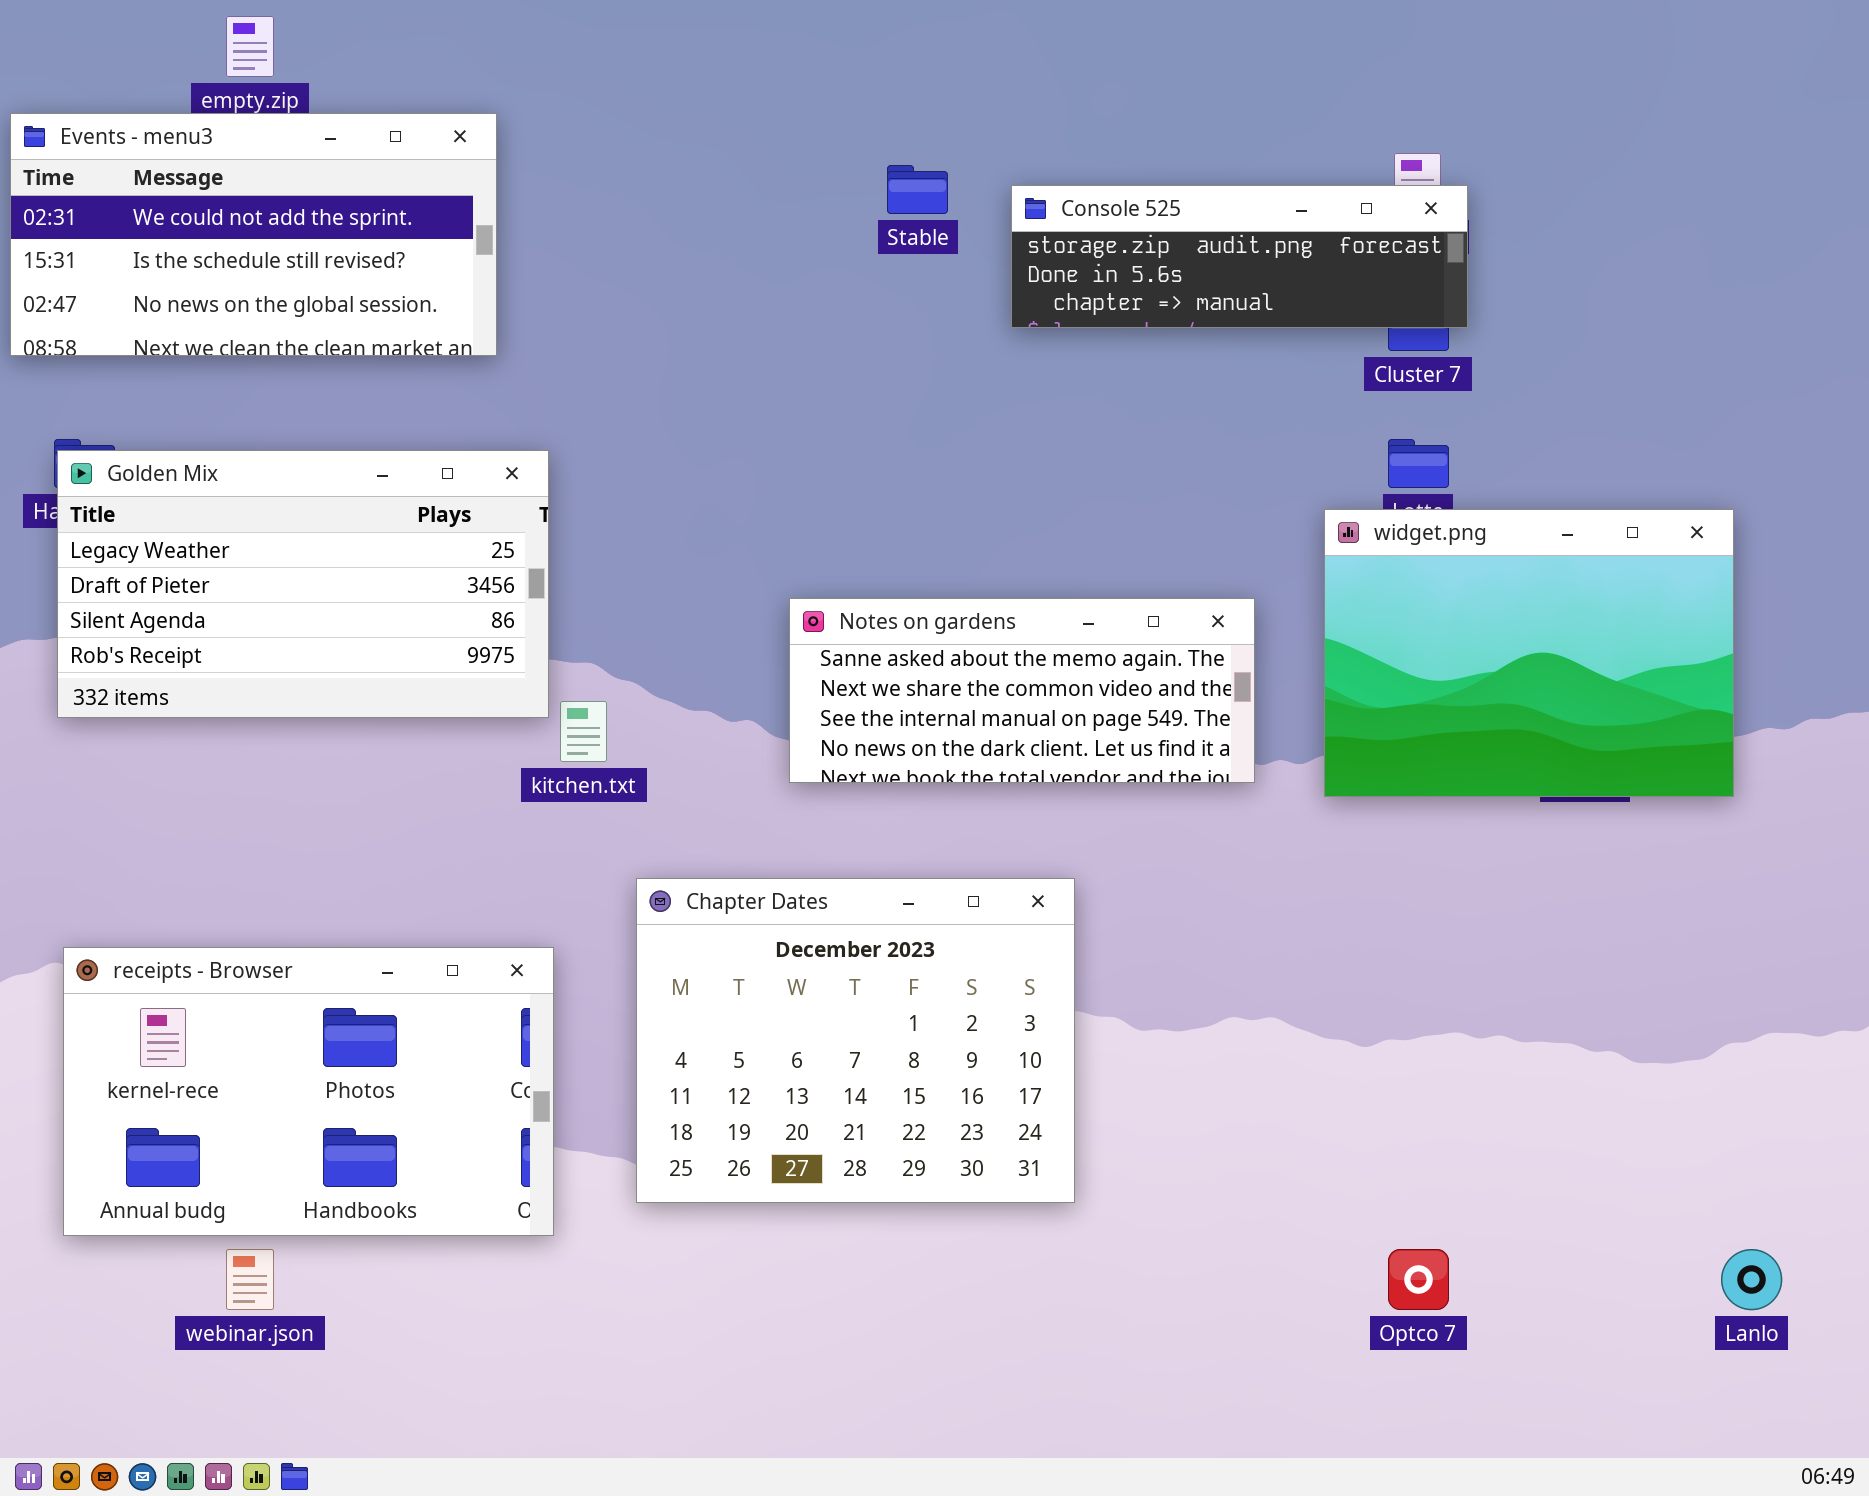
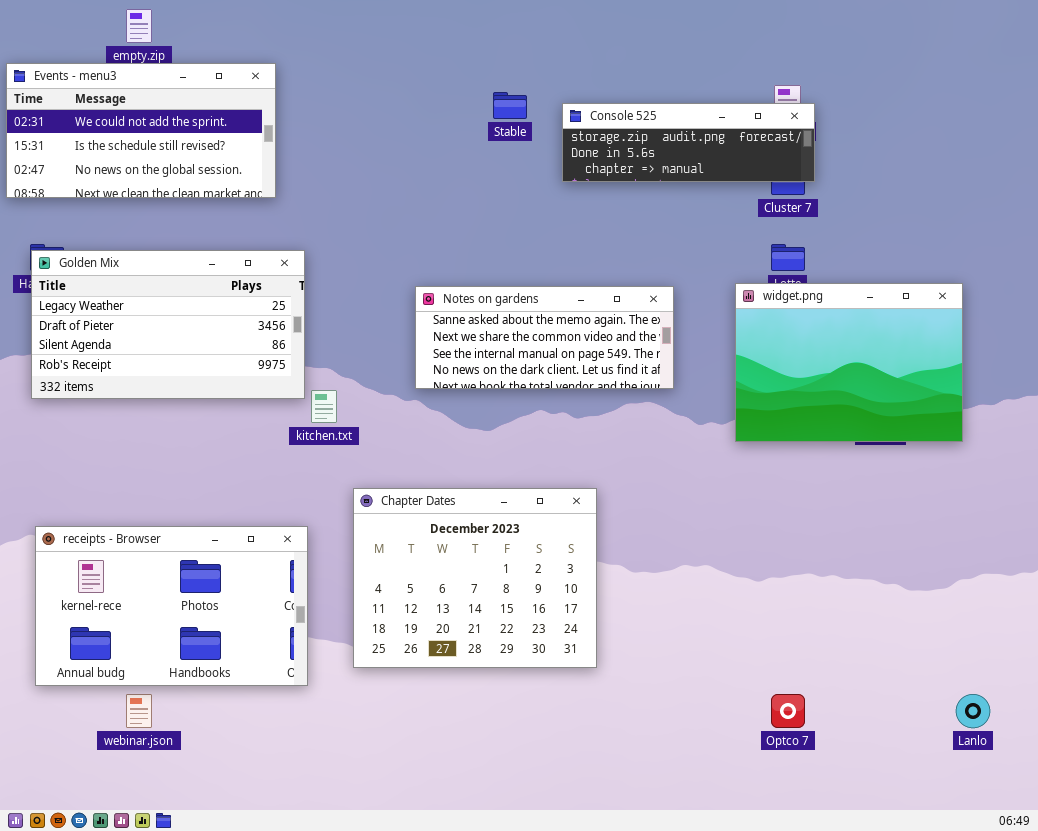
Notes on gardens: [789,598,1255,783] -> [415,286,674,389], moved

